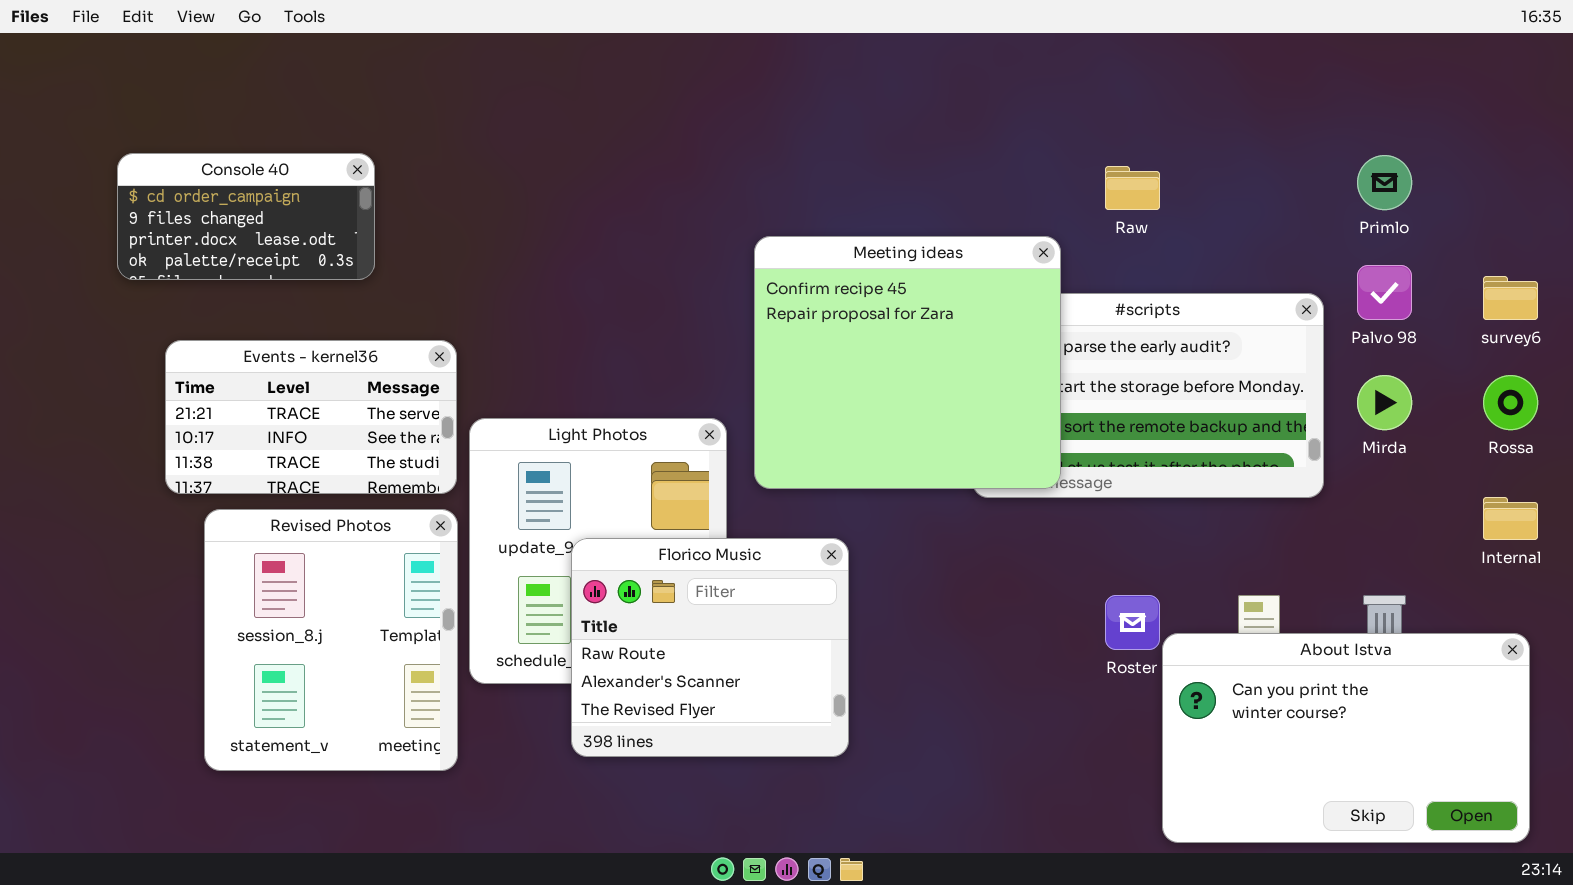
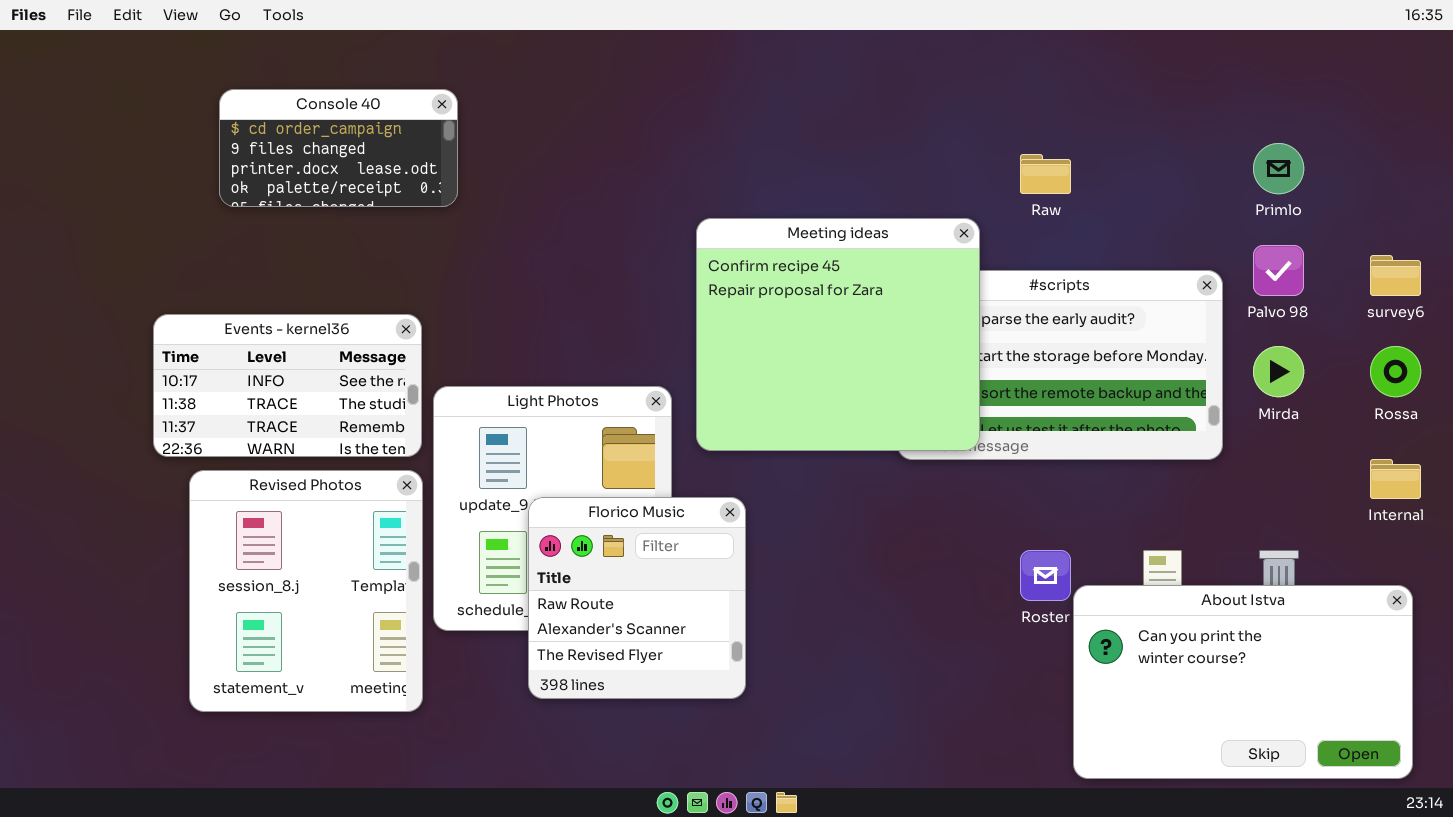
Console 40: [117,153,375,280] -> [219,89,458,207], moved
Events - kernel36: [165,340,457,494] -> [153,314,422,457], scrolled down 1 row
Florico Music: [571,538,849,757] -> [528,497,746,699], resized

